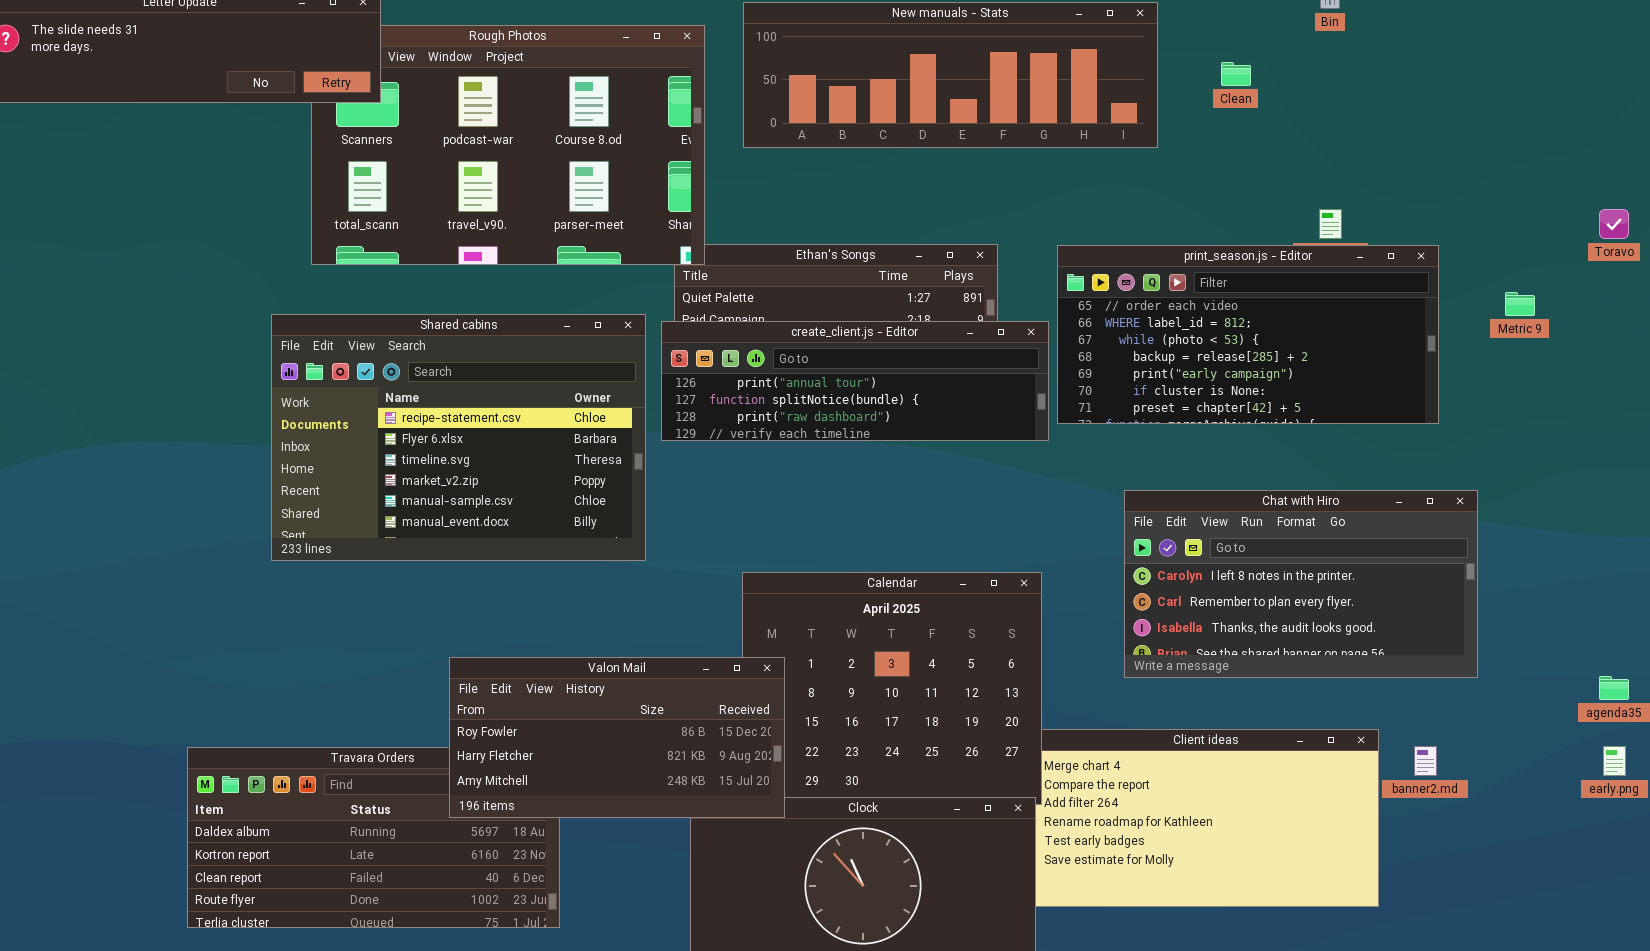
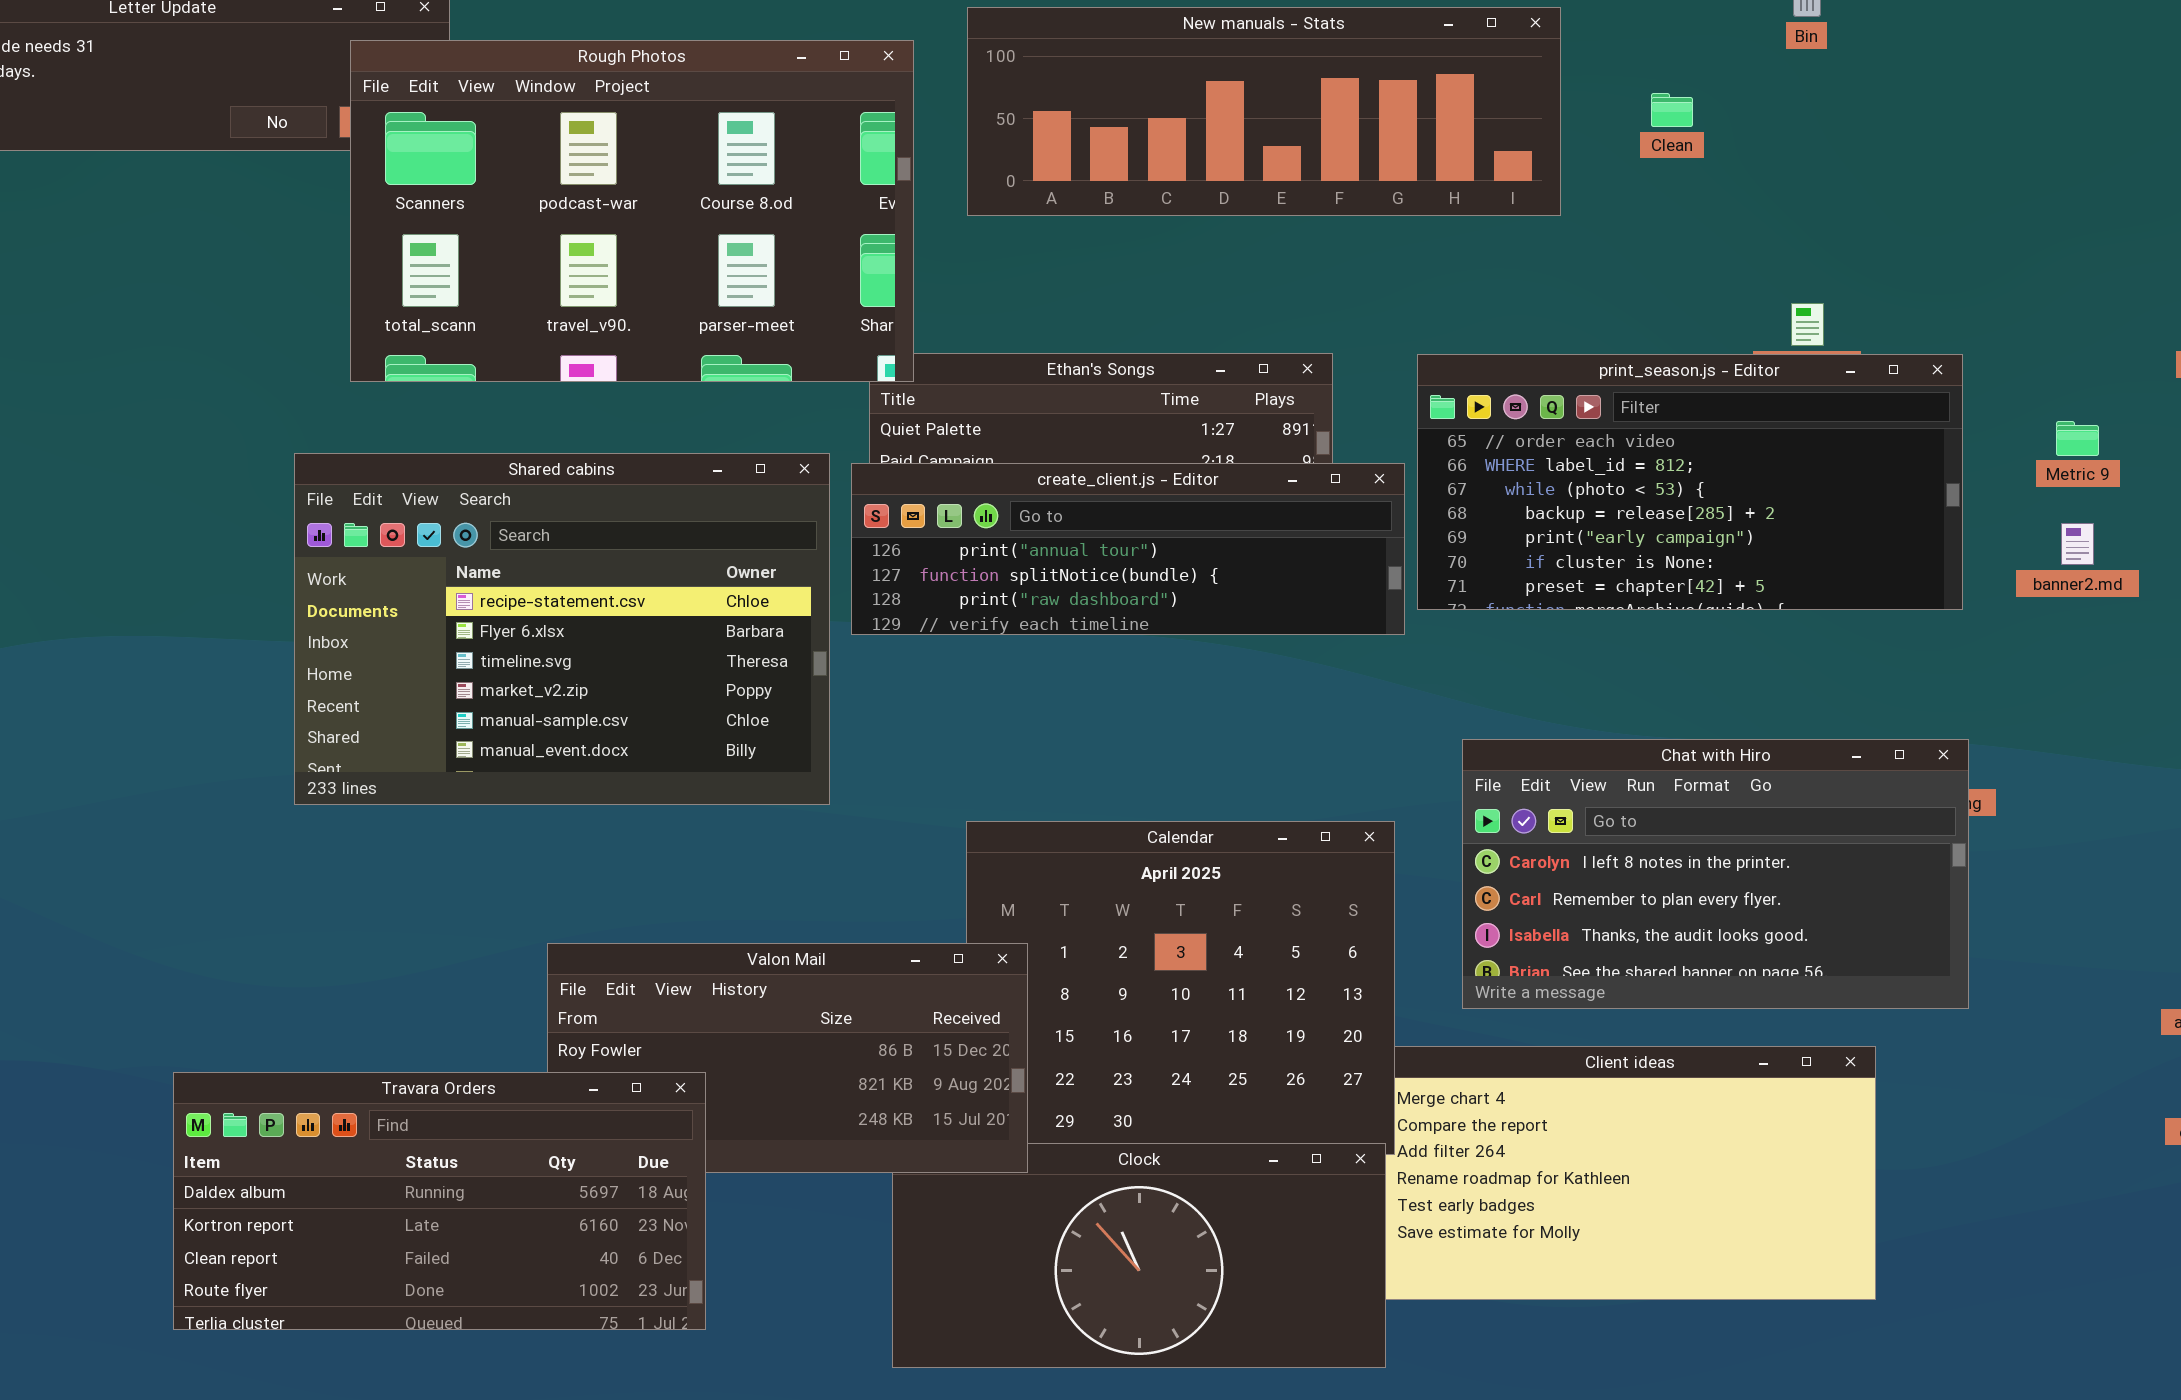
Rough Photos: [311,25,705,265] -> [350,40,914,382], raised
Chat with Hiro: [1124,490,1478,678] -> [1462,739,1969,1009], moved
banner2.md: [1414,746,1437,776] -> [2061,523,2094,565], moved
Travara Orders: [187,747,560,928] -> [173,1072,706,1330], raised

